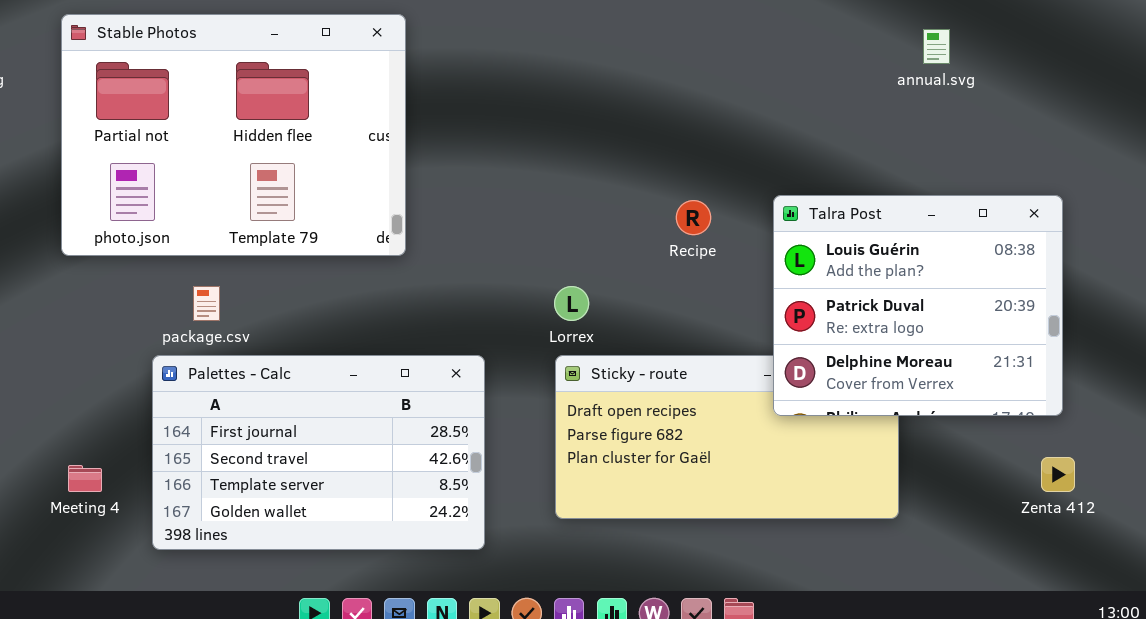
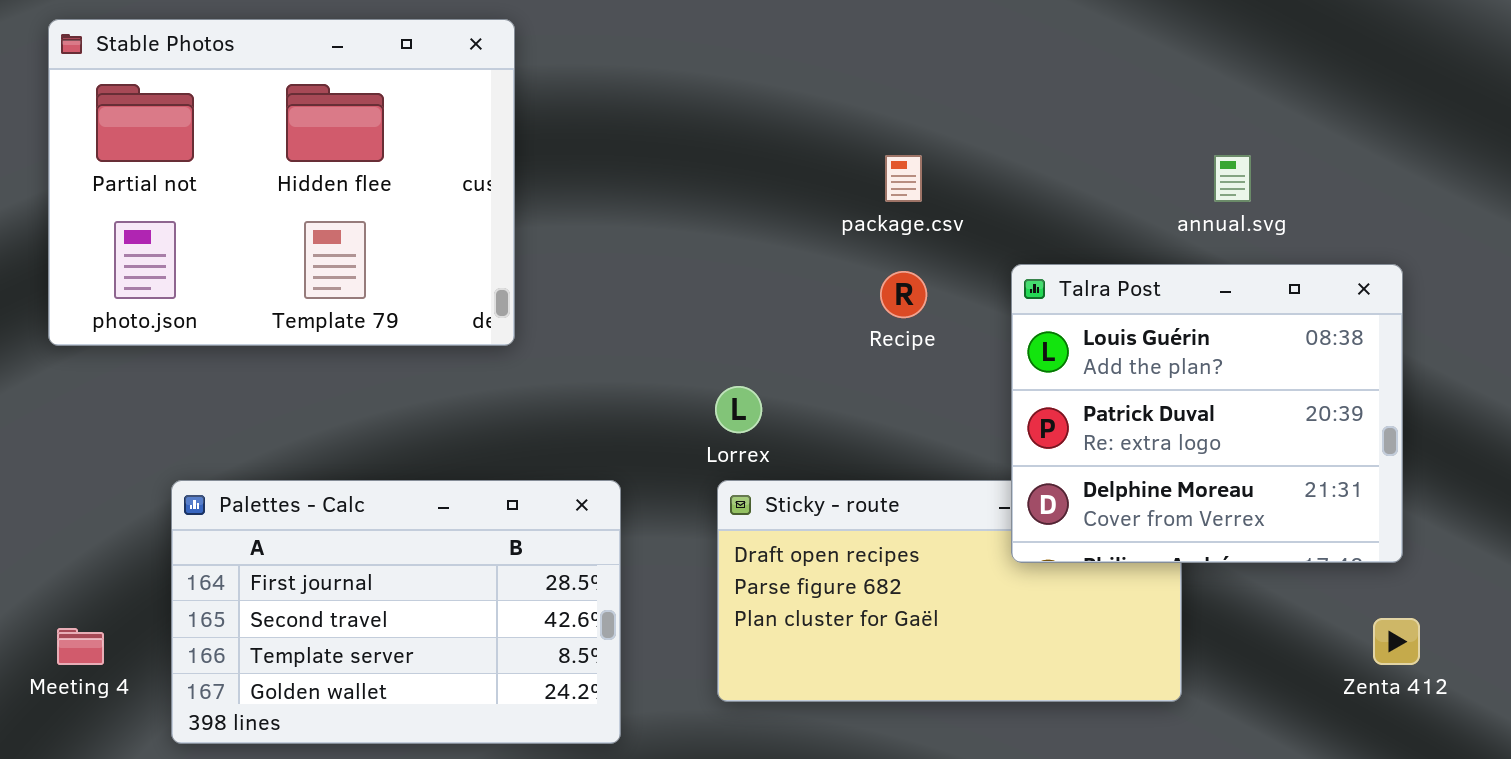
annual.svg: [923,29,950,64] -> [1214,155,1251,202], moved
package.csv: [193,286,220,321] -> [885,155,922,202], moved

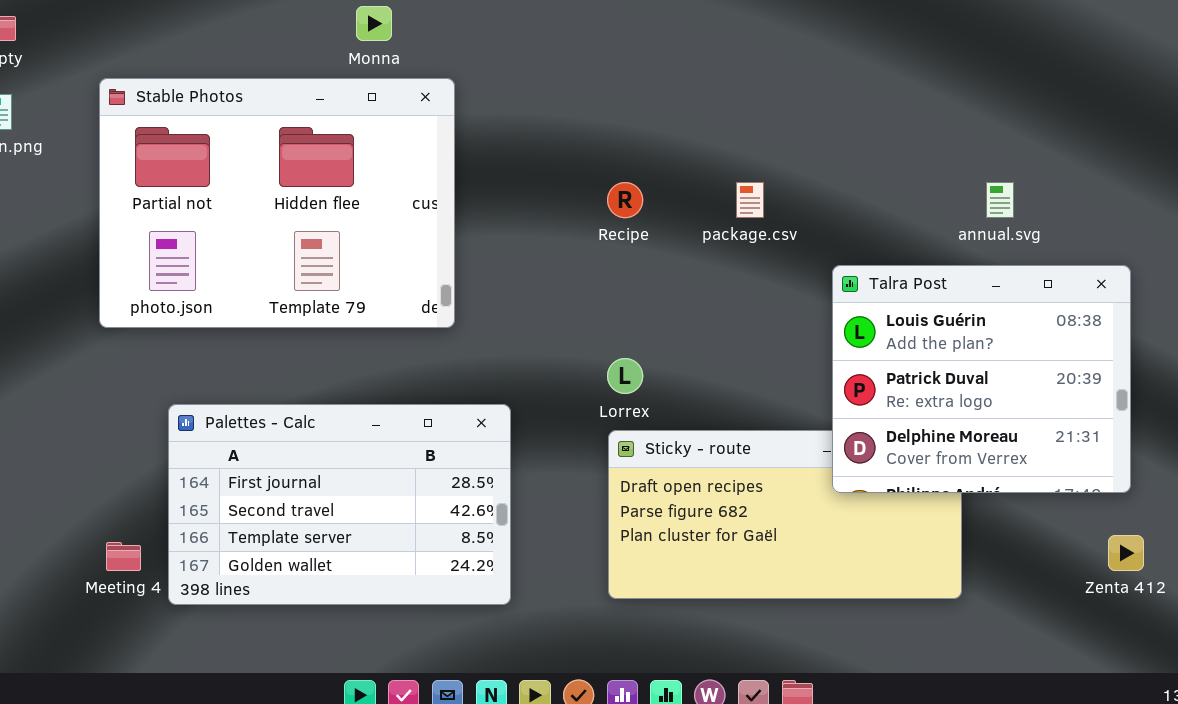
Recipe: [880,271,927,318] -> [607,182,643,218], moved
Palettes - Calc: [171,480,621,744] -> [168,404,511,605], moved

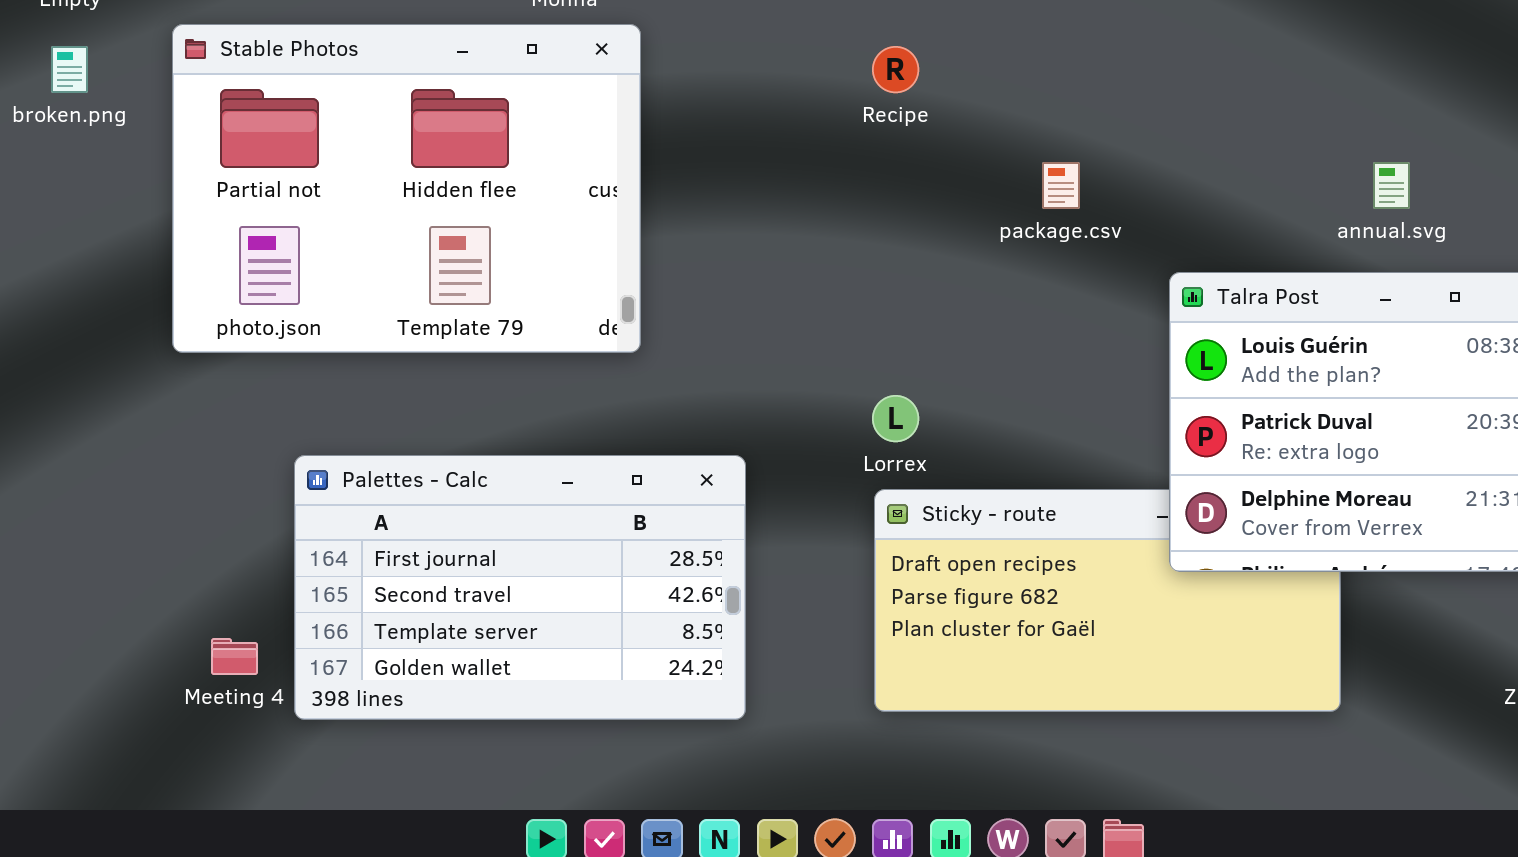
Stable Photos: [99,78,455,328] -> [172,24,641,353], moved
Recipe: [607,182,643,218] -> [872,46,919,93], moved

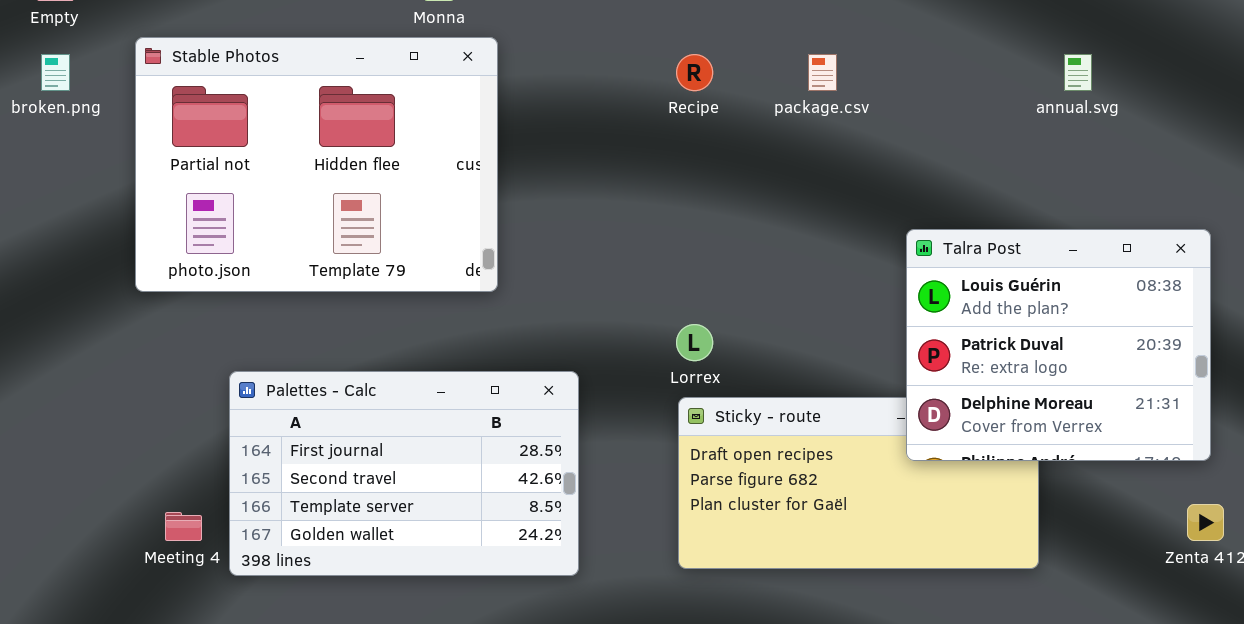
package.csv: [1042,162,1080,209] -> [808,54,837,91], moved
annual.svg: [1373,162,1410,209] -> [1064,54,1092,91], moved

